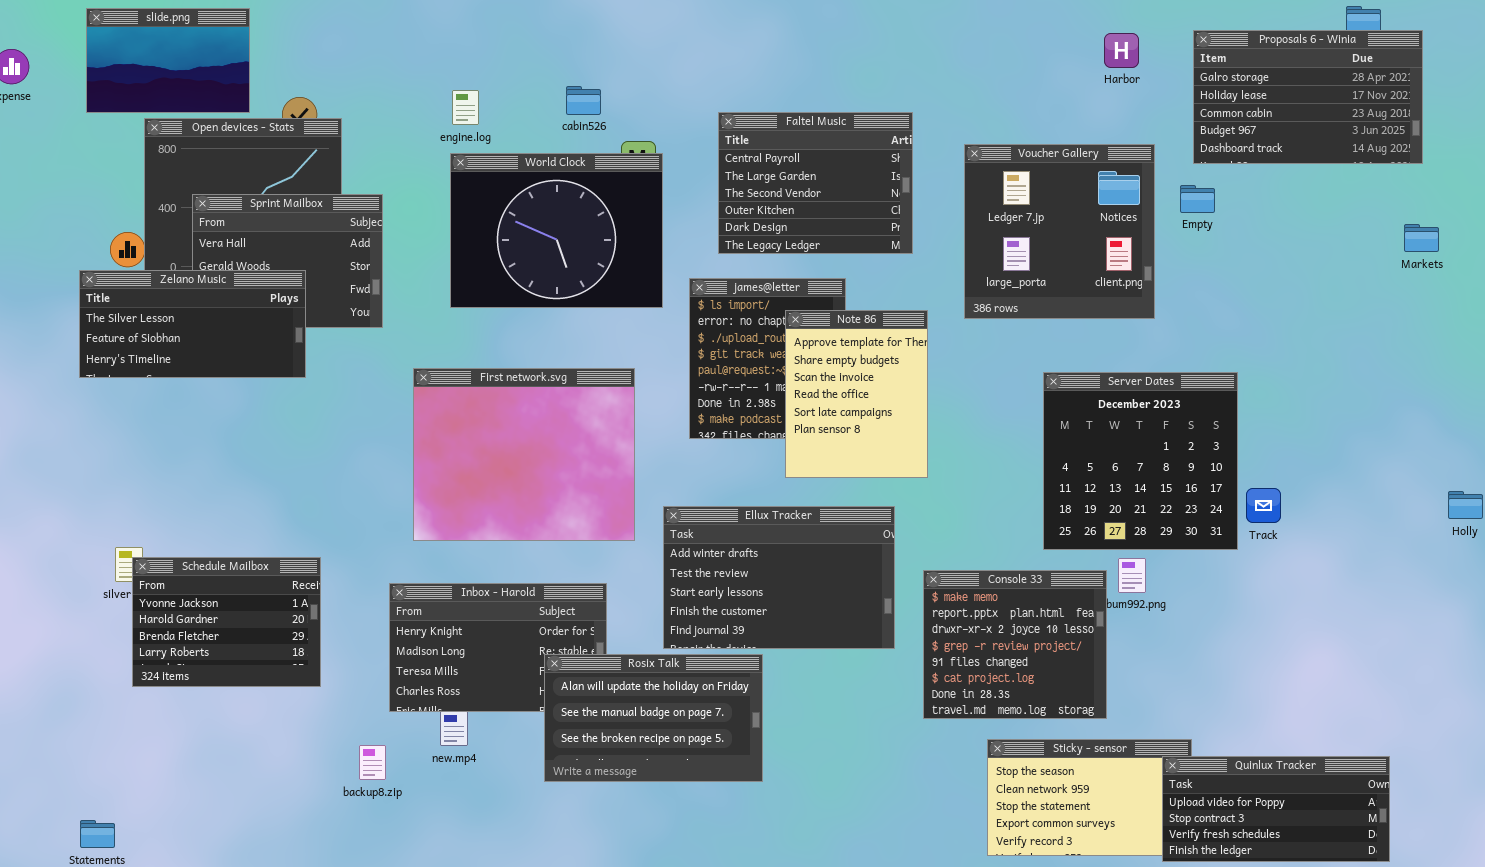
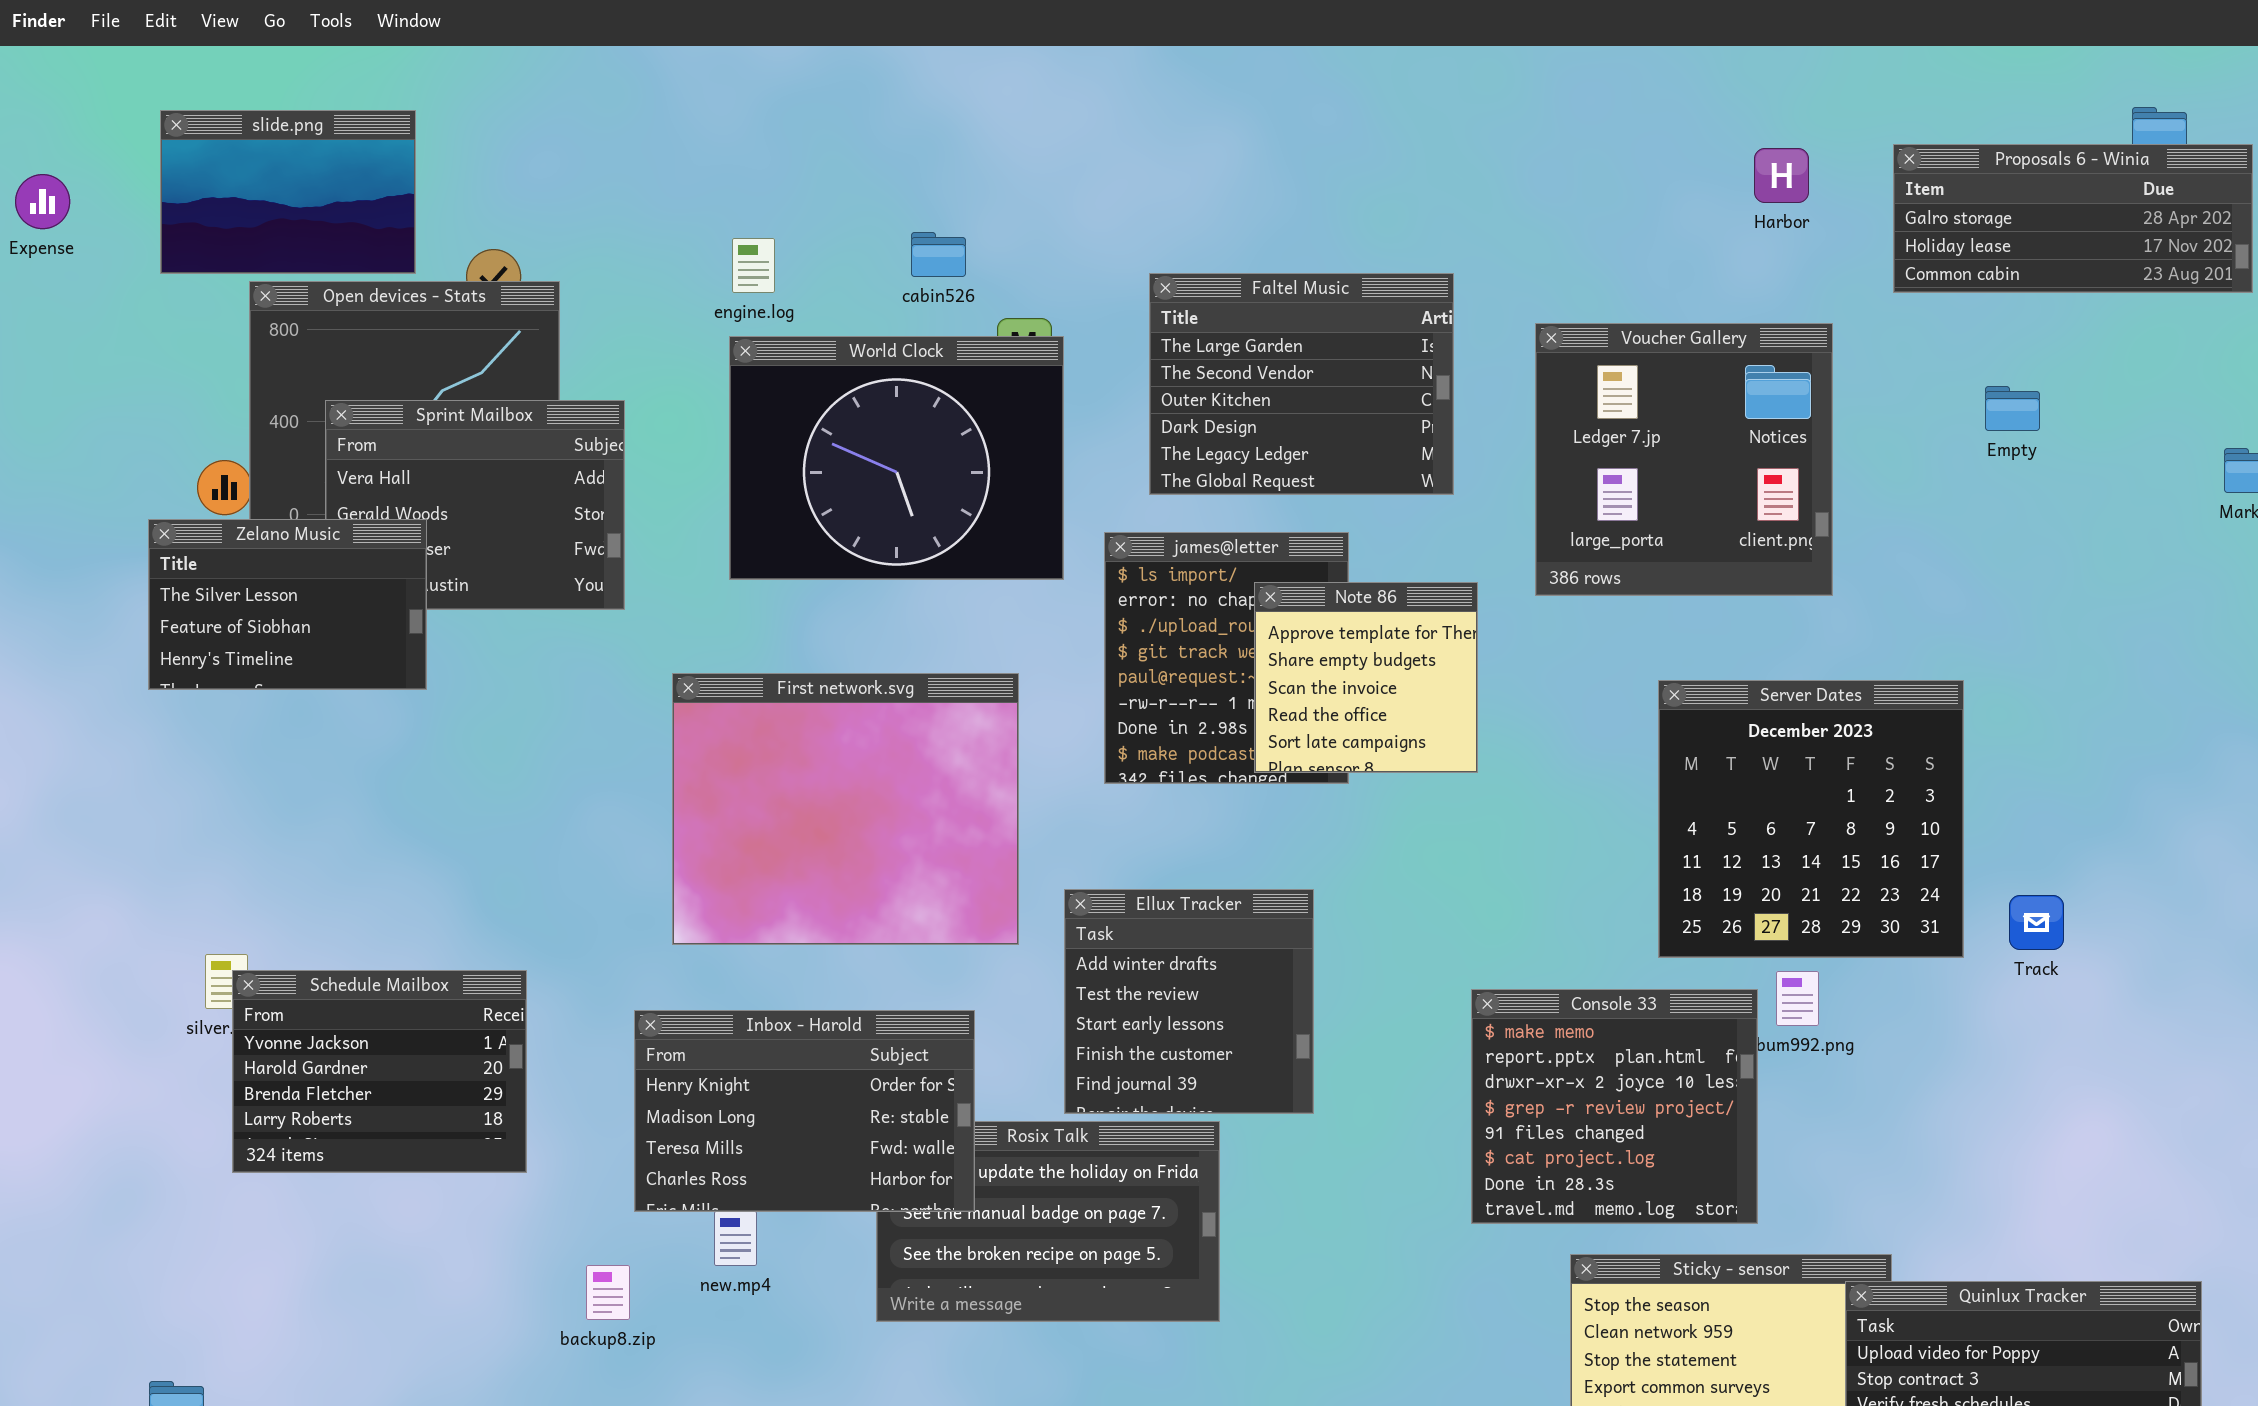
Proposals 6 - Winia: [1193,30,1423,164] -> [1893,144,2253,293], resized
Faltel Music: [718,112,913,254] -> [1149,273,1454,495], scrolled down 1 row
Empty: [1180,185,1215,213] -> [1985,386,2040,431], moved
Zelano Music: [79,270,306,378] -> [148,519,427,690], resized
Note 86: [785,310,928,478] -> [1254,582,1478,773], resized
Track: [1246,488,1281,523] -> [2009,895,2064,950], moved
Ellux Tracker: [663,506,895,649] -> [1064,889,1314,1114], resized
Inbox - Harold: [389,583,607,712] -> [634,1010,975,1212], raised

